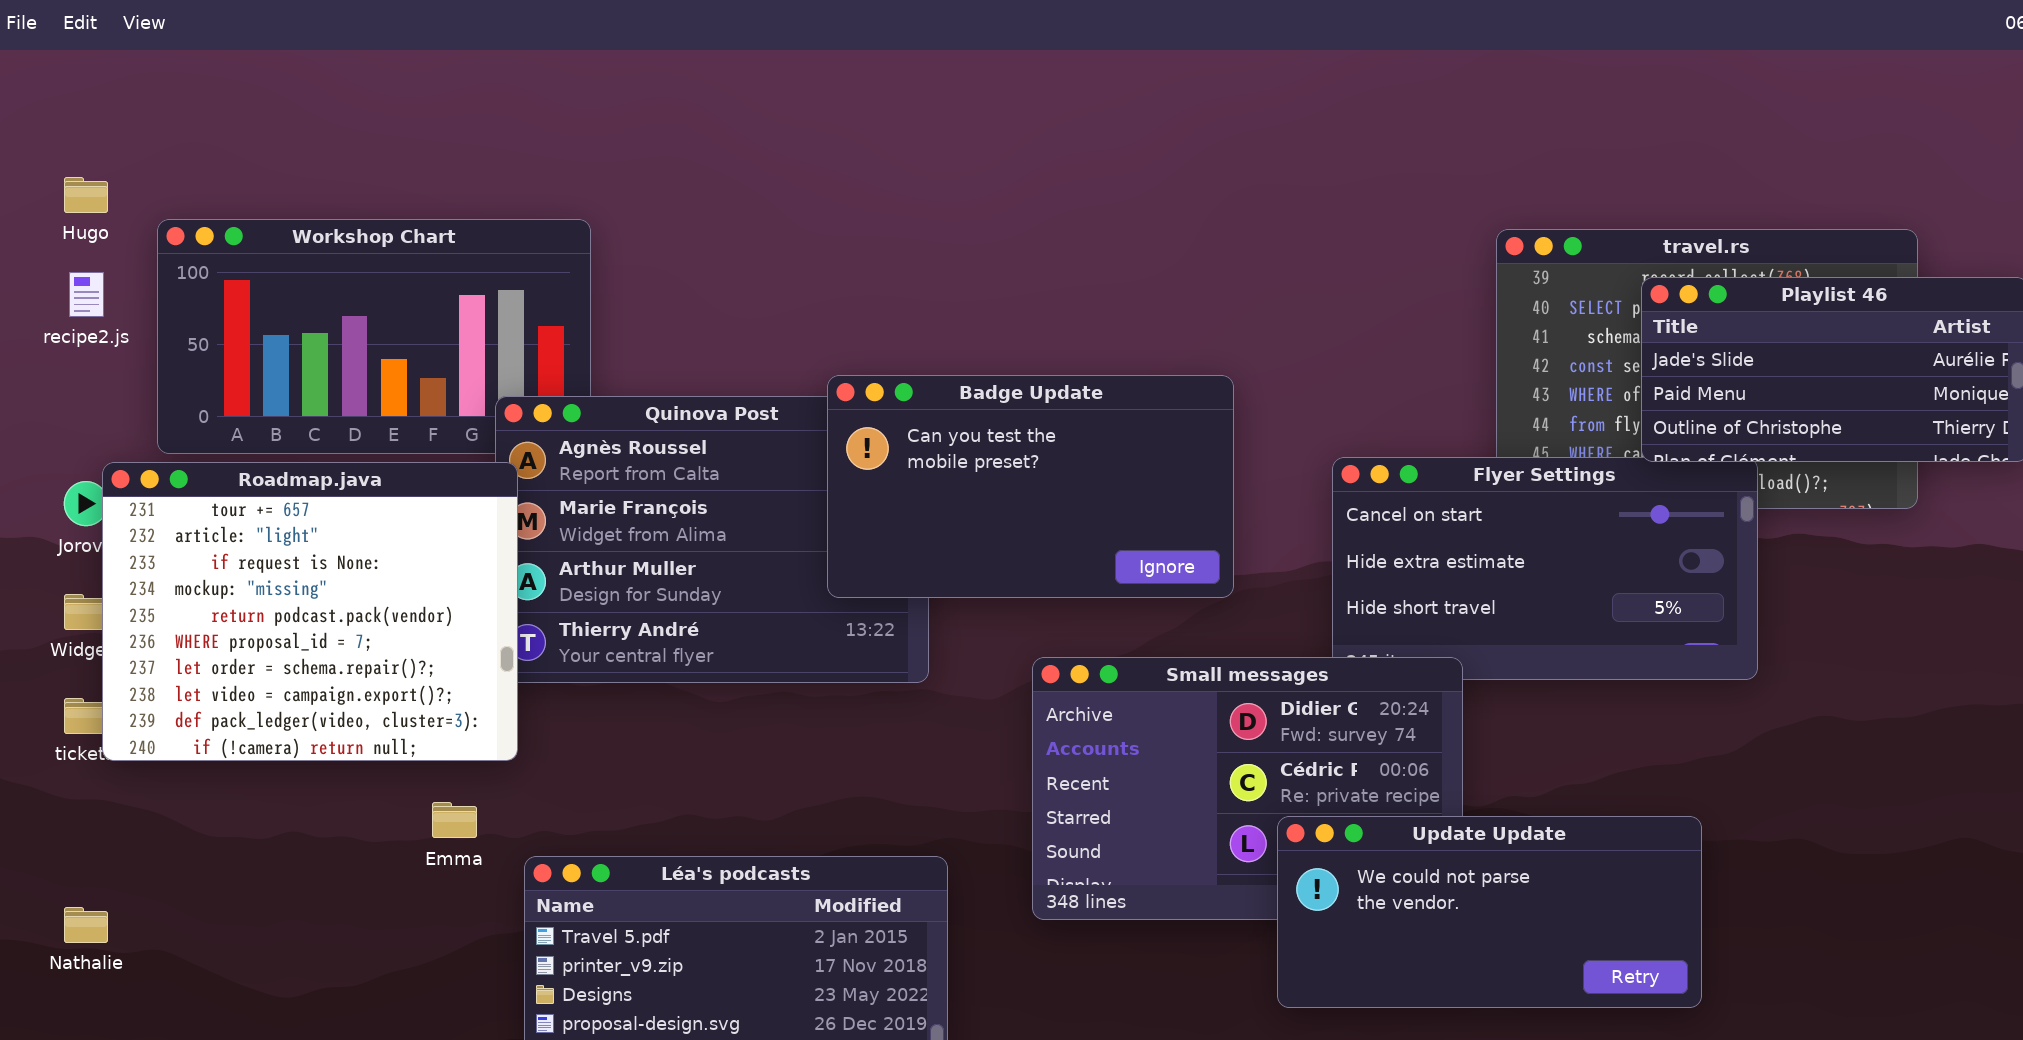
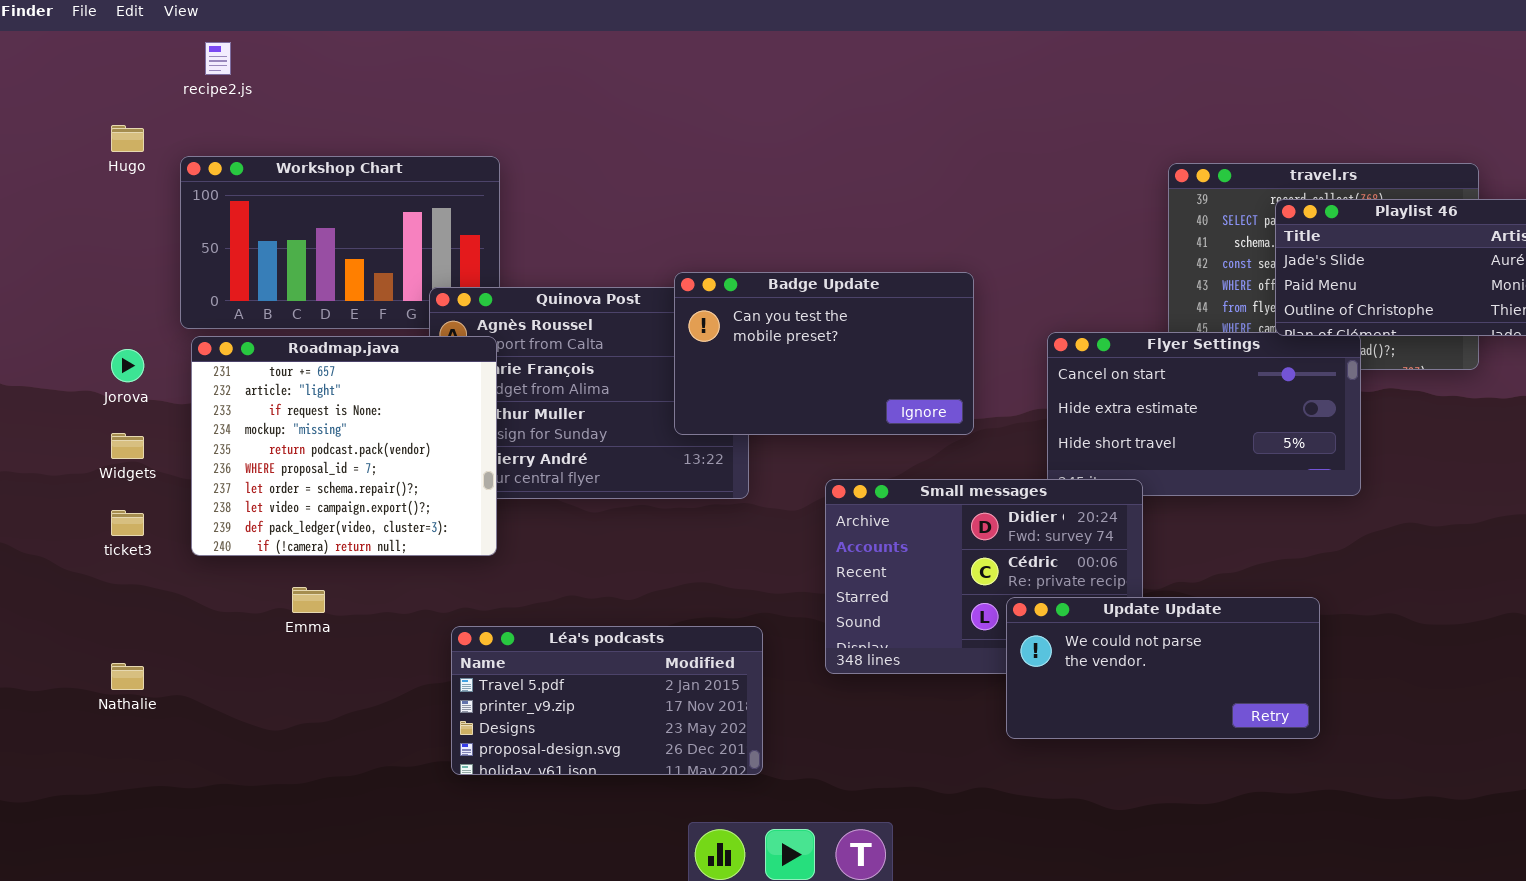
recipe2.js: [69,272,104,317] -> [205,42,231,75], moved
Roadmap.java: [102,462,518,761] -> [191,336,497,556], moved
Emma: [432,802,477,838] -> [292,587,325,613], moved

